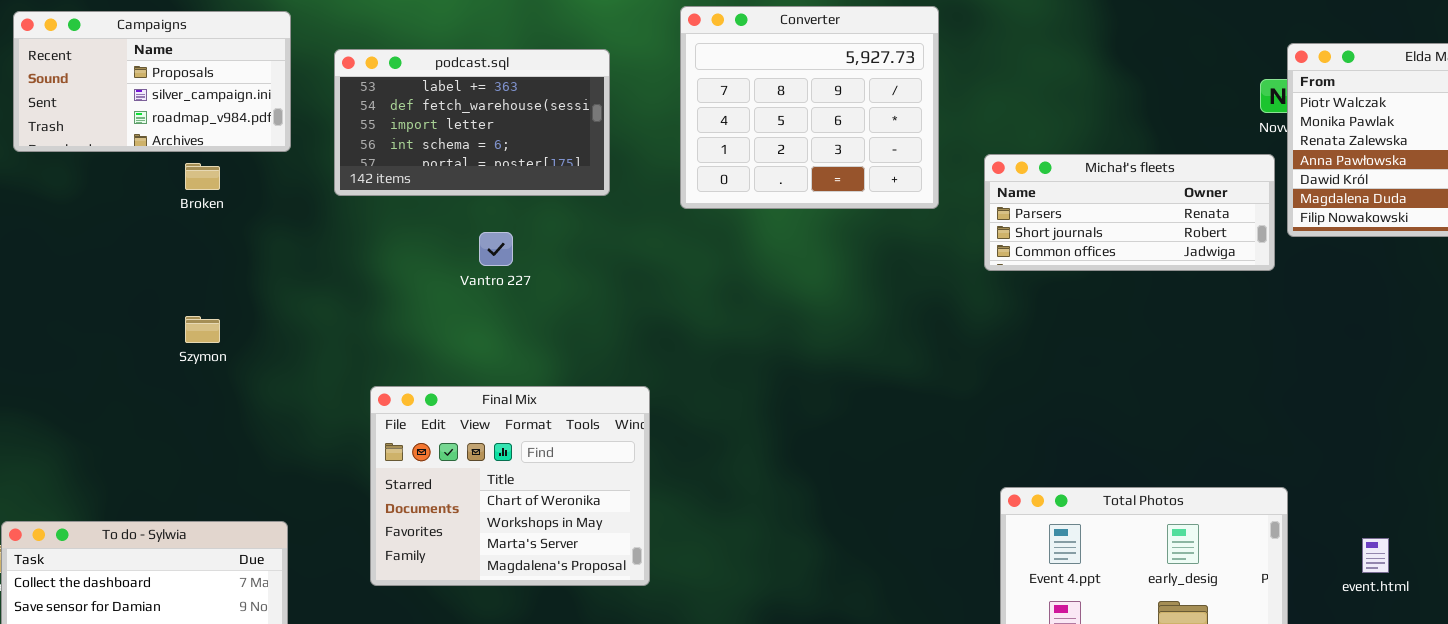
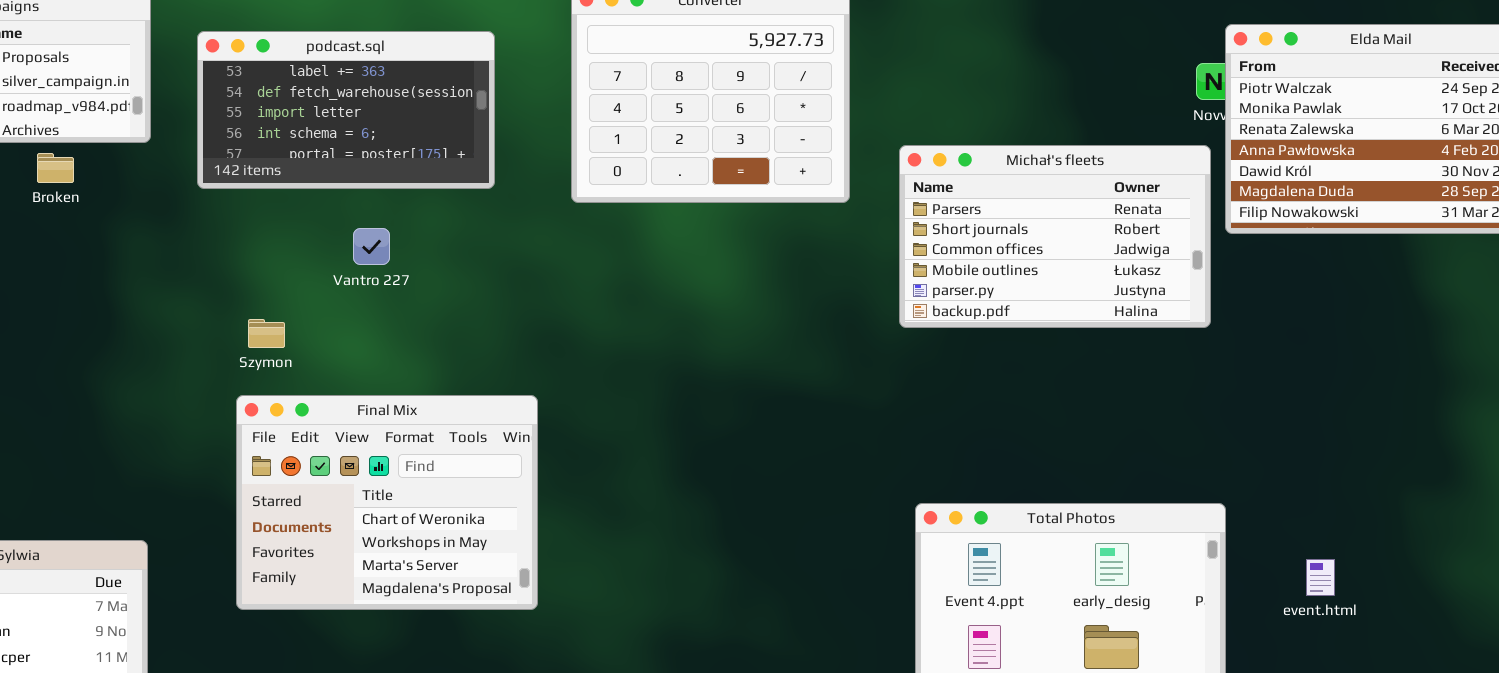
Michał's fleets: [984,154,1275,271] -> [899,145,1211,328], resized
Szymon: [185,316,220,343] -> [248,319,285,348], moved

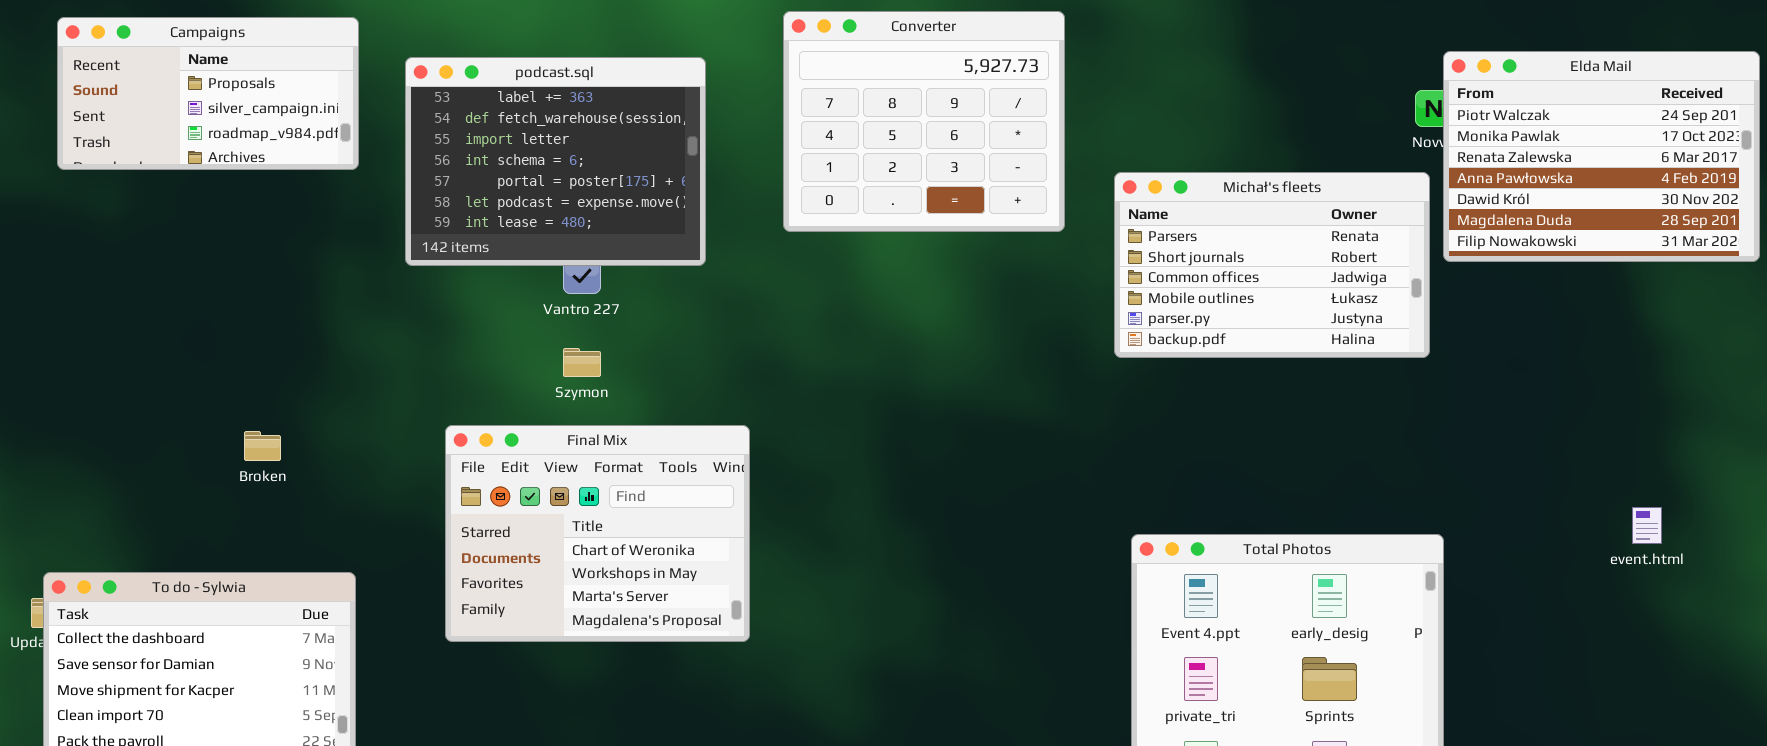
podcast.sql: [197,31,495,189] -> [405,57,706,266], resized
Broken: [37,153,74,183] -> [244,431,281,461], moved
Szymon: [248,319,285,348] -> [563,348,601,377], moved
event.html: [1306,559,1335,596] -> [1632,507,1662,544], moved

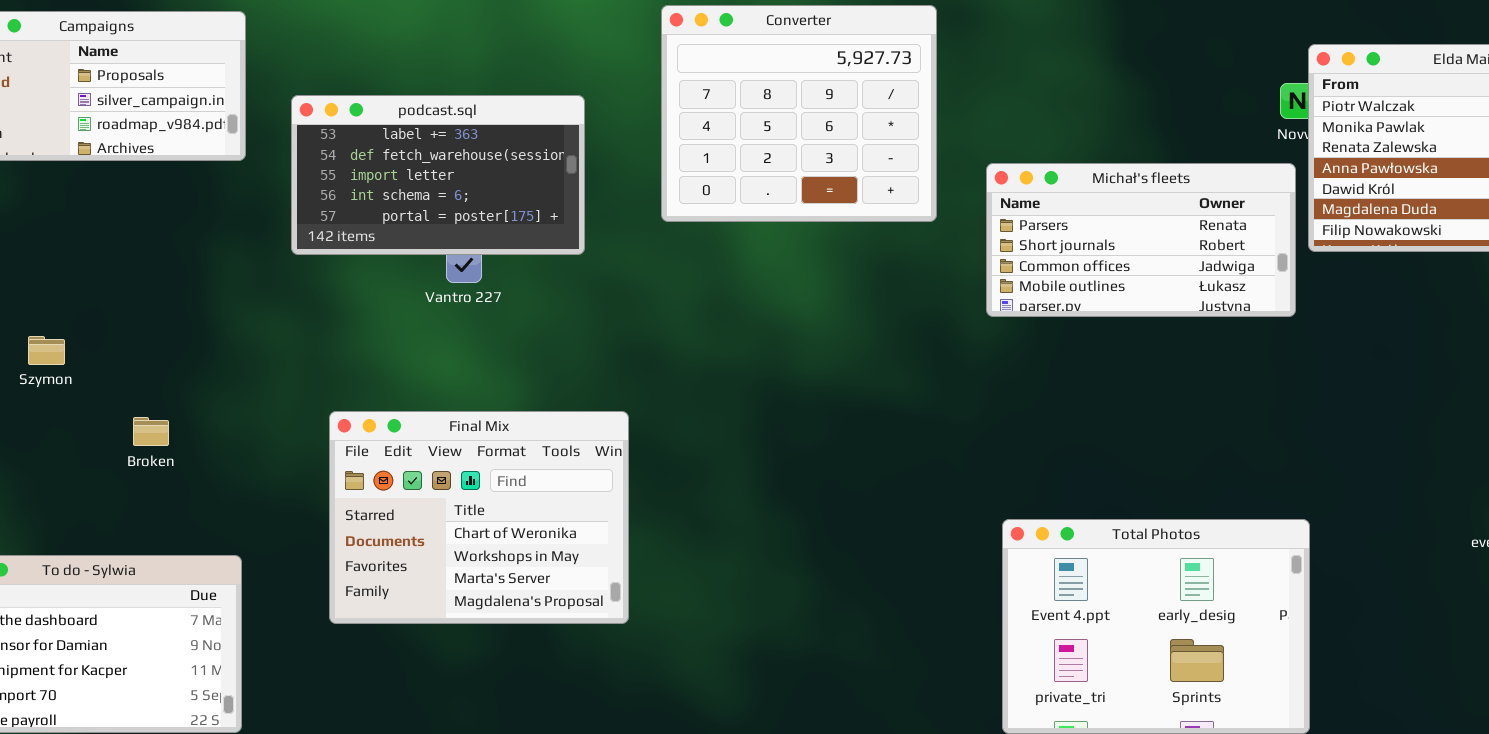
podcast.sql: [405,57,706,266] -> [291,95,585,255], resized
Michał's fleets: [1114,172,1430,358] -> [986,163,1296,317], resized
Szymon: [563,348,601,377] -> [28,336,65,365], moved

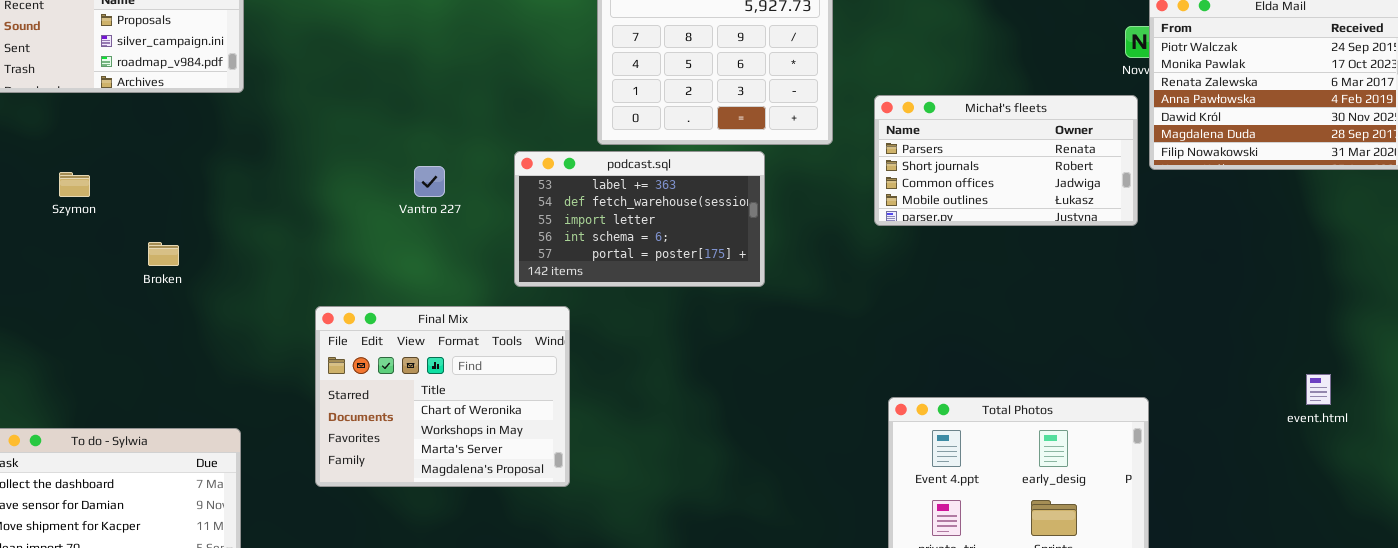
podcast.sql: [291,95,585,255] -> [514,151,765,287], moved
Szymon: [28,336,65,365] -> [59,172,90,197], moved
Broken: [133,417,169,446] -> [148,242,179,266], moved

